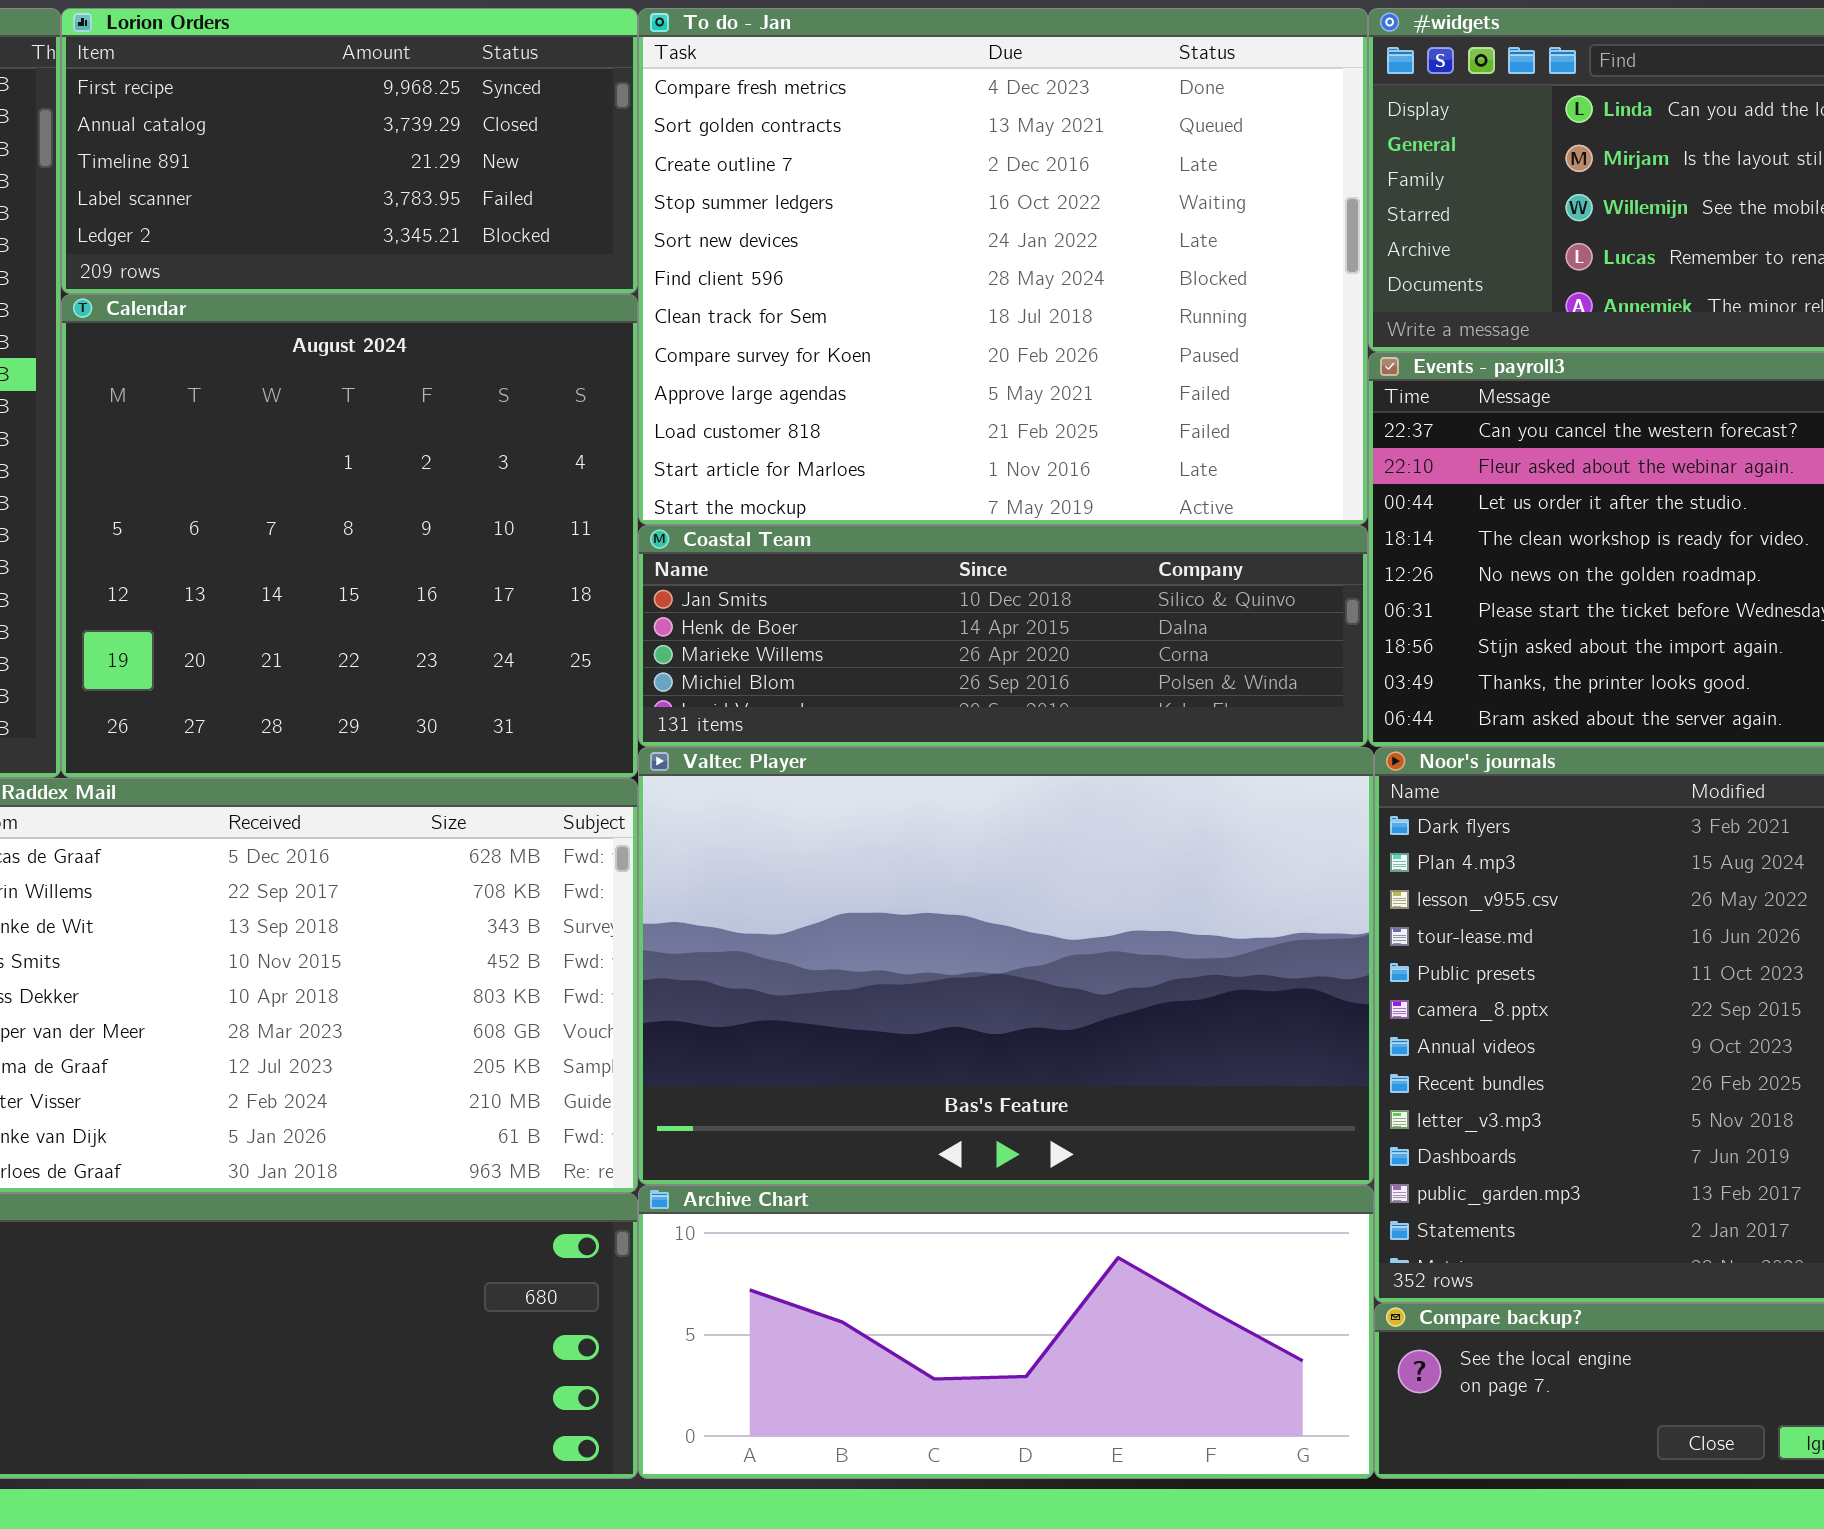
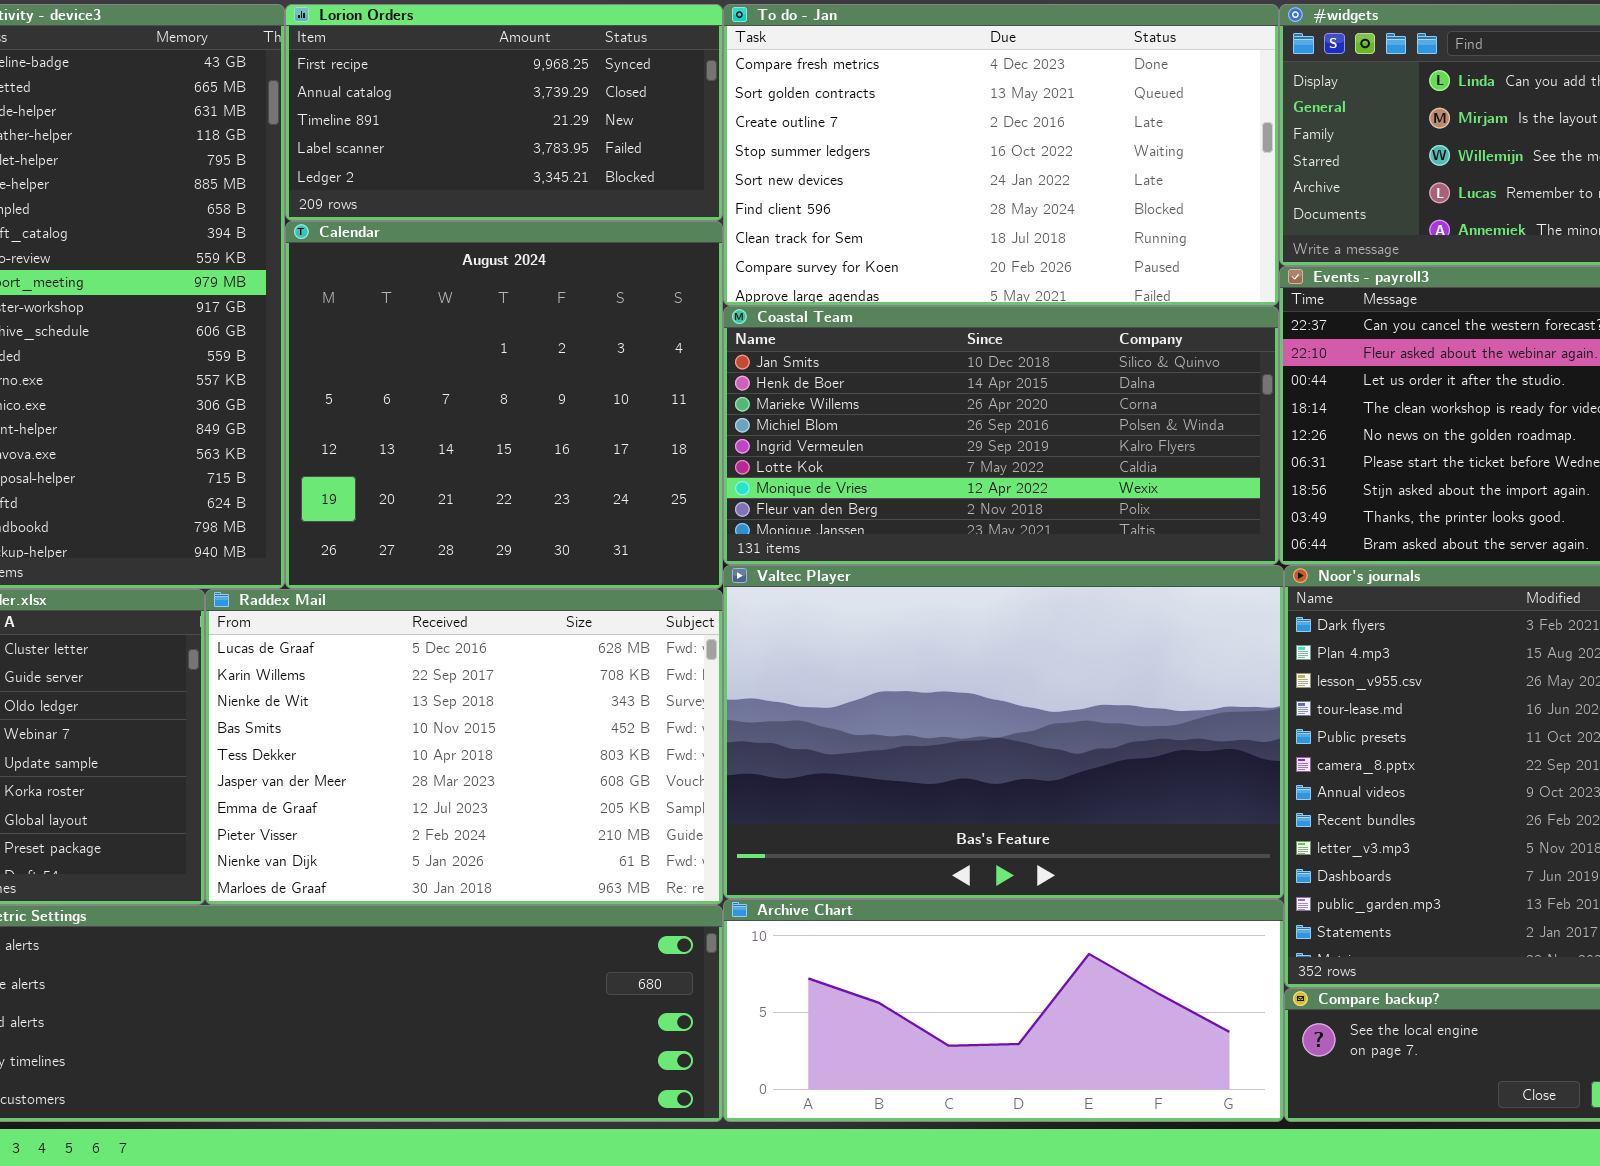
To do - Jan: [638,8,1368,525] -> [723,4,1279,306], resized
Coastal Team: [638,525,1368,747] -> [723,306,1279,565], resized

